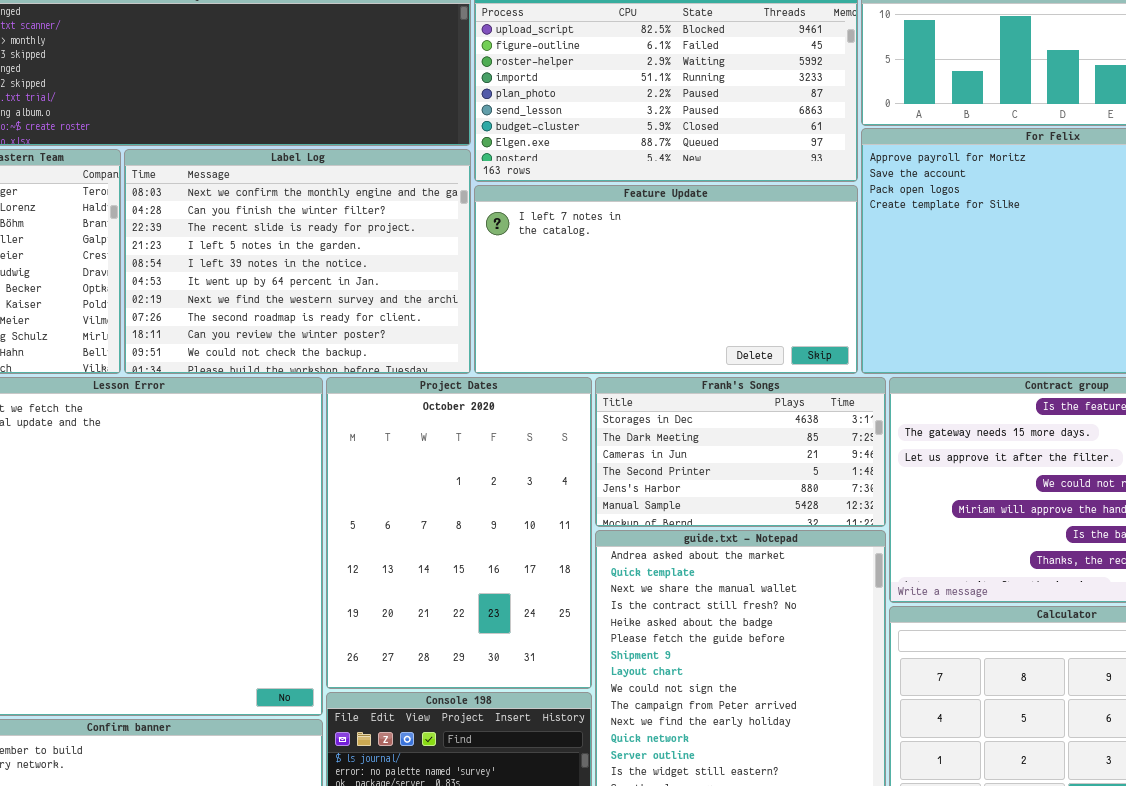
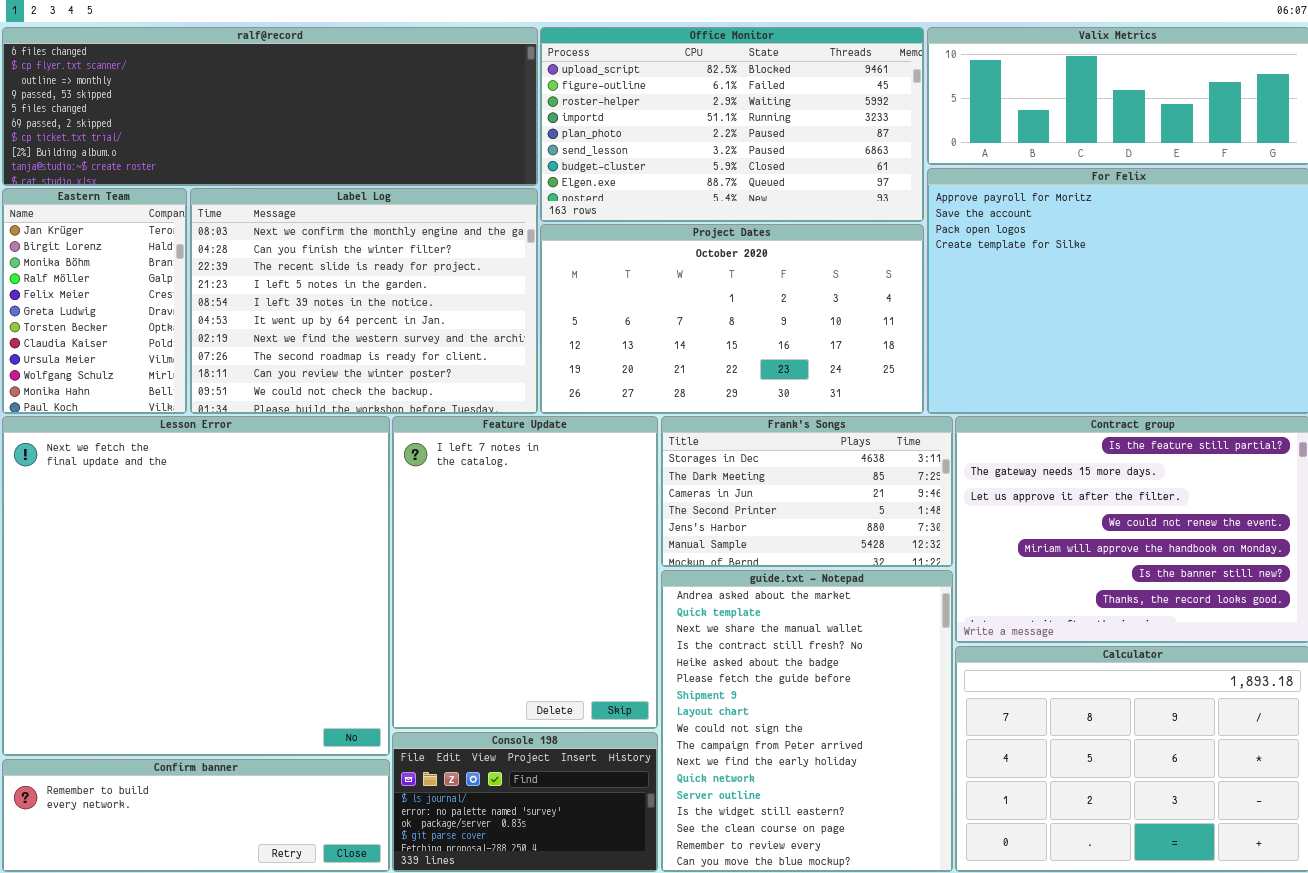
Feature Update: [474,185,858,374] -> [392,416,658,729], moved, resized
Project Dates: [326,377,592,689] -> [540,224,924,414], moved, resized

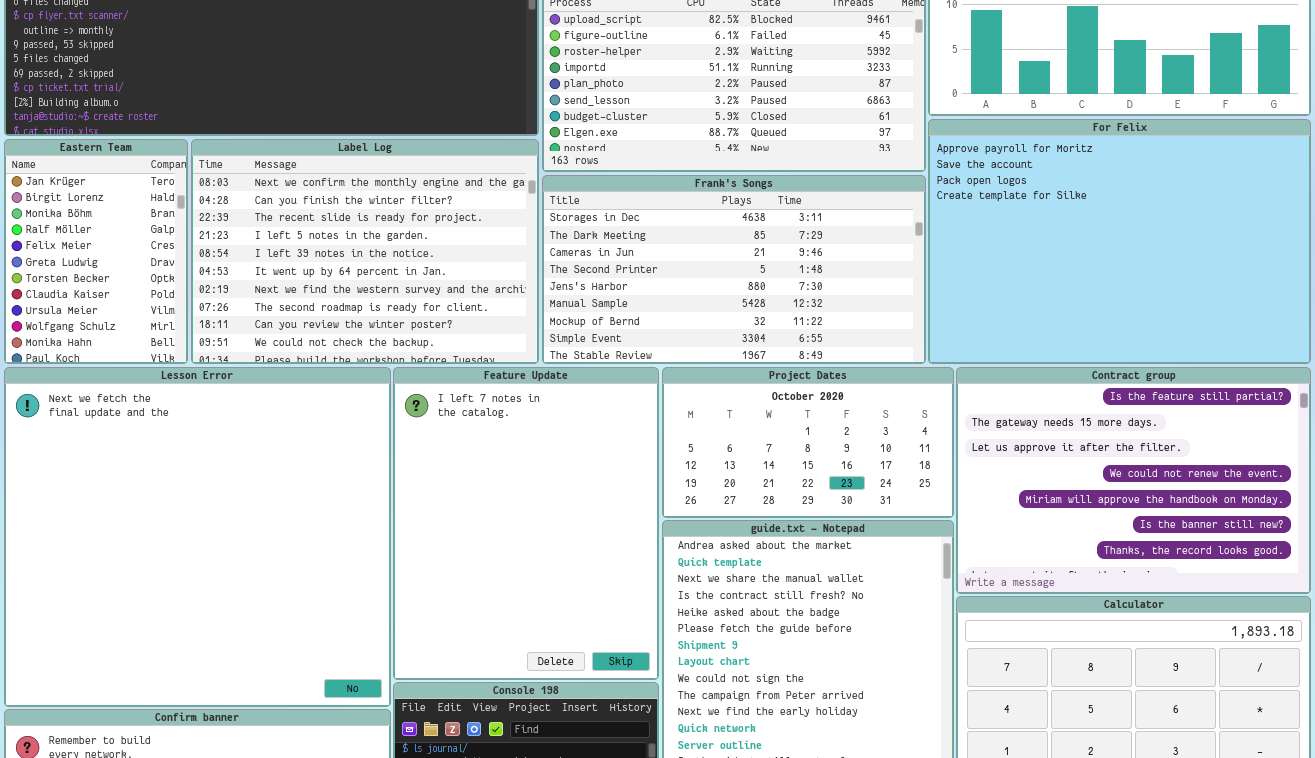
Project Dates: [540,224,924,414] -> [662,367,954,518], moved, resized
Frank's Songs: [661,416,953,567] -> [542,175,926,364], moved, resized

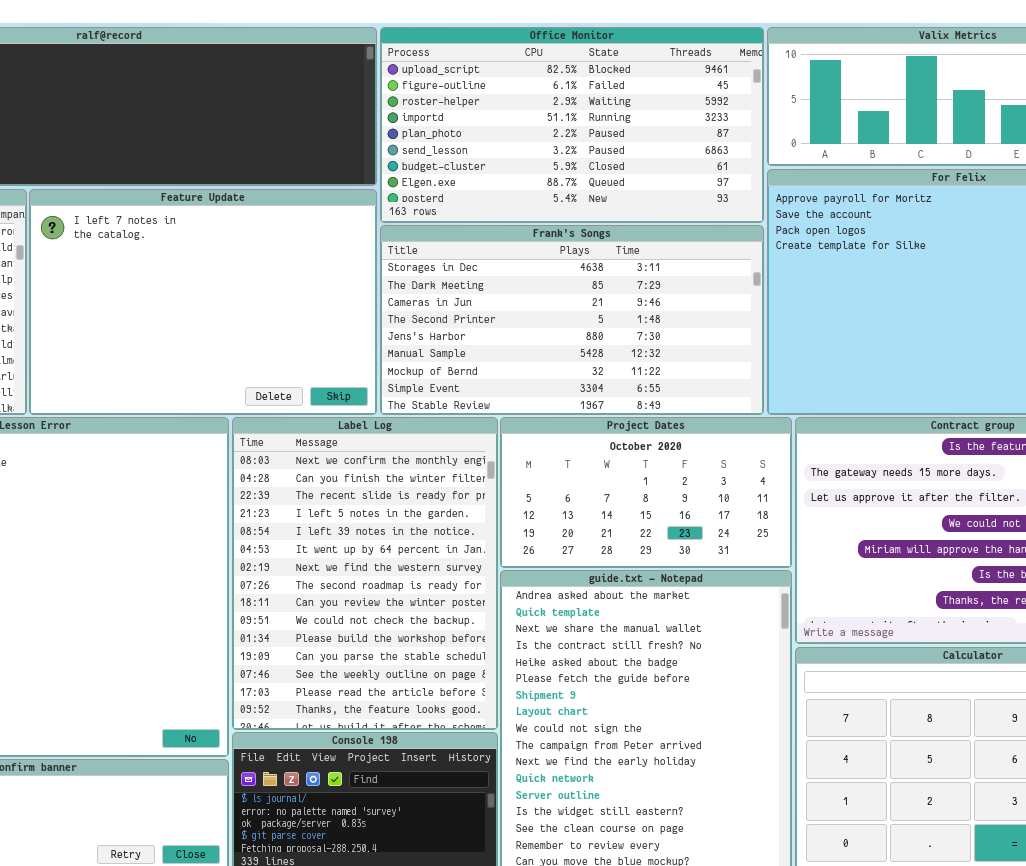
Label Log: [191,139,539,364] -> [232,417,498,730], moved, resized
Feature Update: [393,367,659,680] -> [29,189,377,415], moved, resized

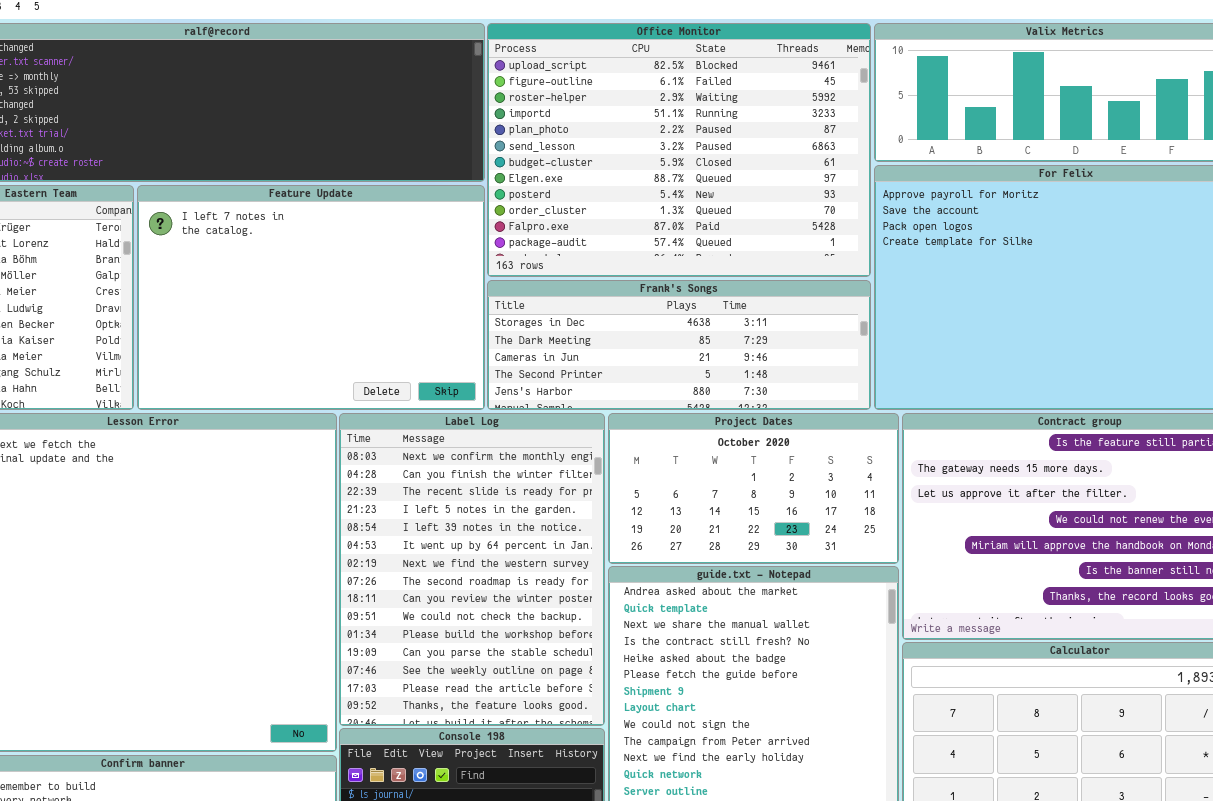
Office Monitor: [380,27,764,223] -> [487,23,871,277], resized
Frank's Songs: [380,225,764,415] -> [487,280,871,410], resized

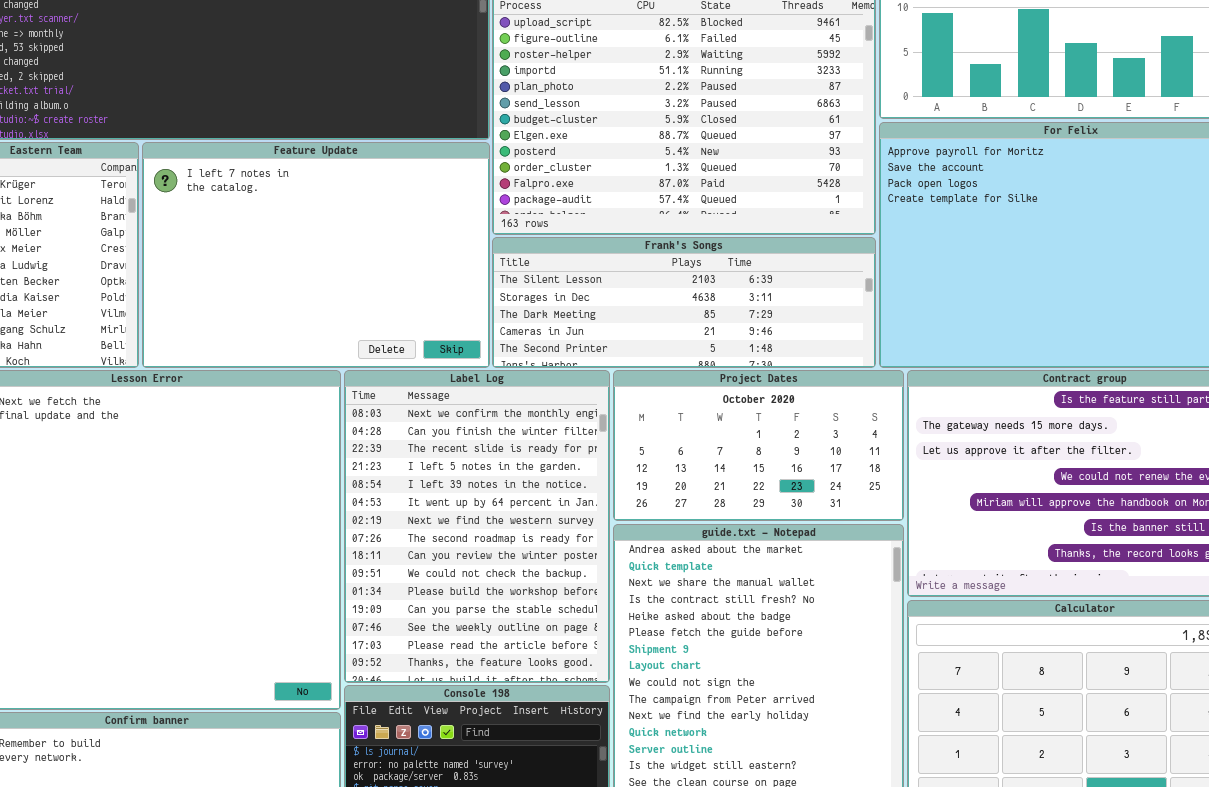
Frank's Songs: [487,280,871,410] -> [492,237,876,368], scrolled up 1 row

